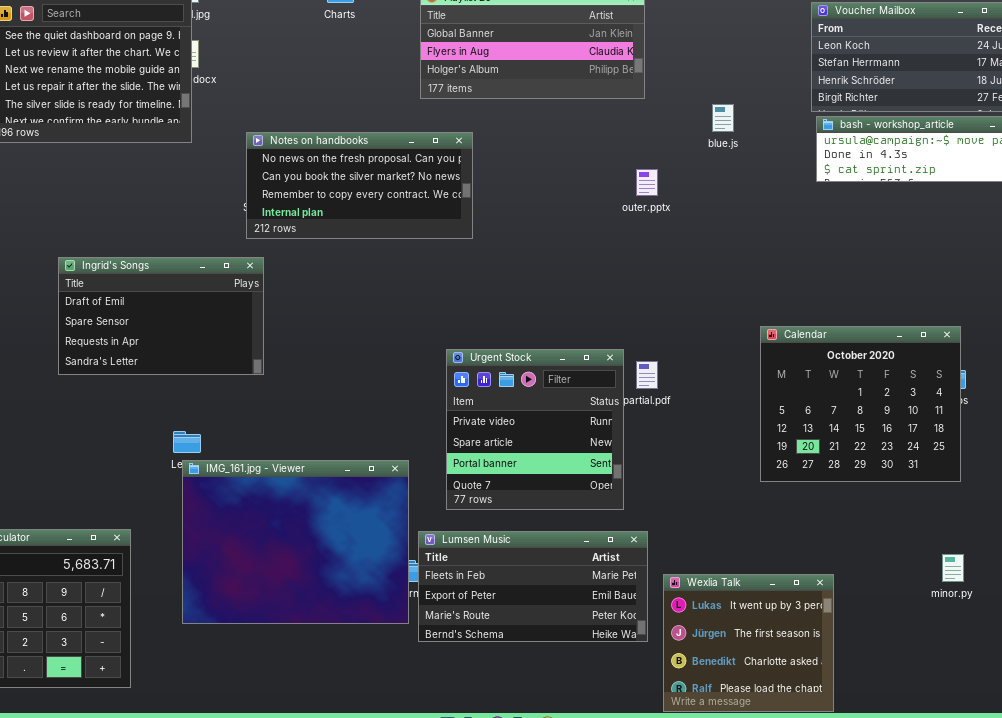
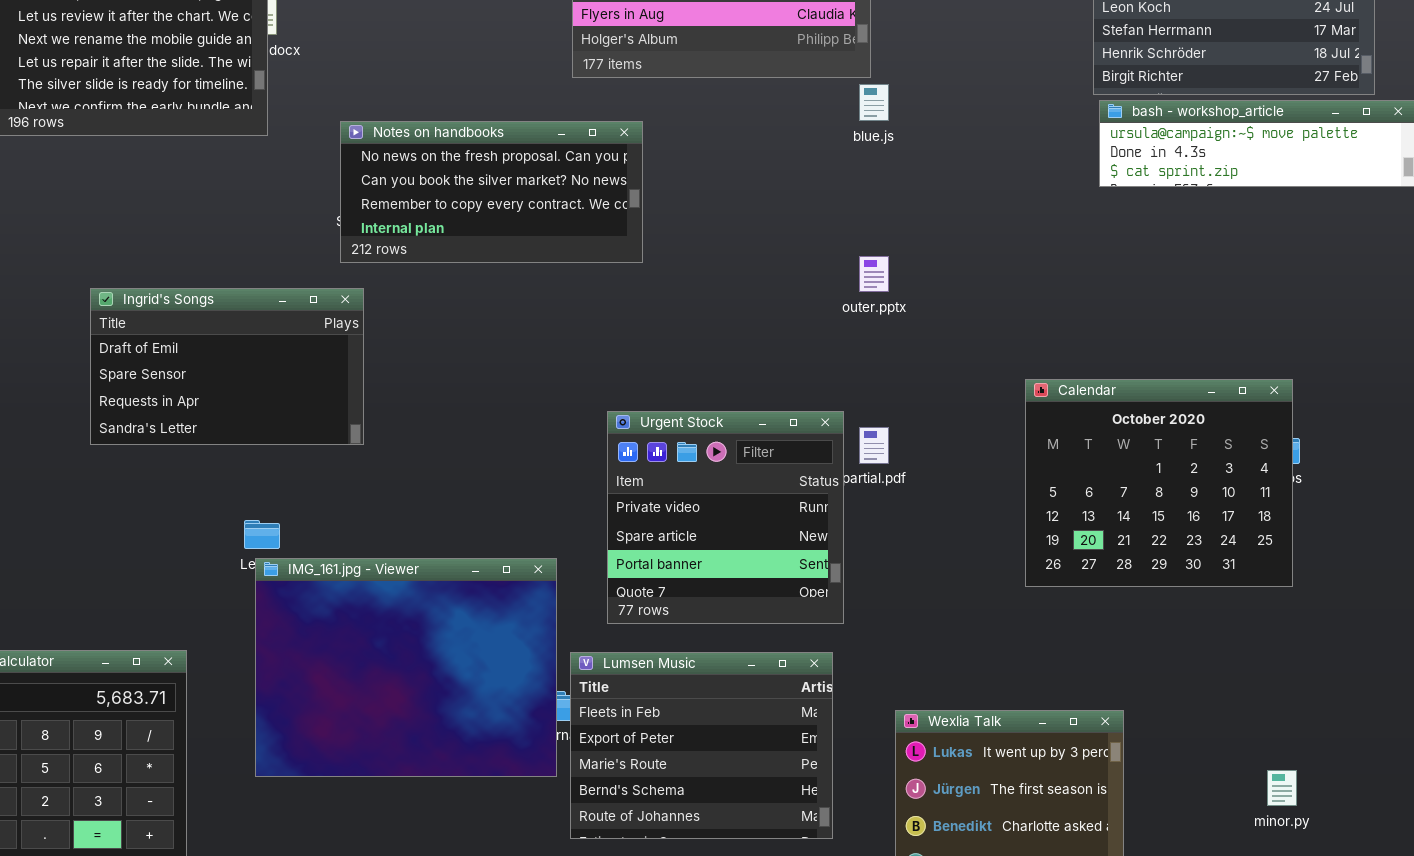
blue.js: [712,104,734,132] -> [859,84,889,121], moved
outer.pptx: [636,169,658,196] -> [859,256,889,292], moved
Lumsen Music: [418,531,648,642] -> [570,652,833,839], resized
minor.py: [942,554,964,582] -> [1267,770,1297,806], moved

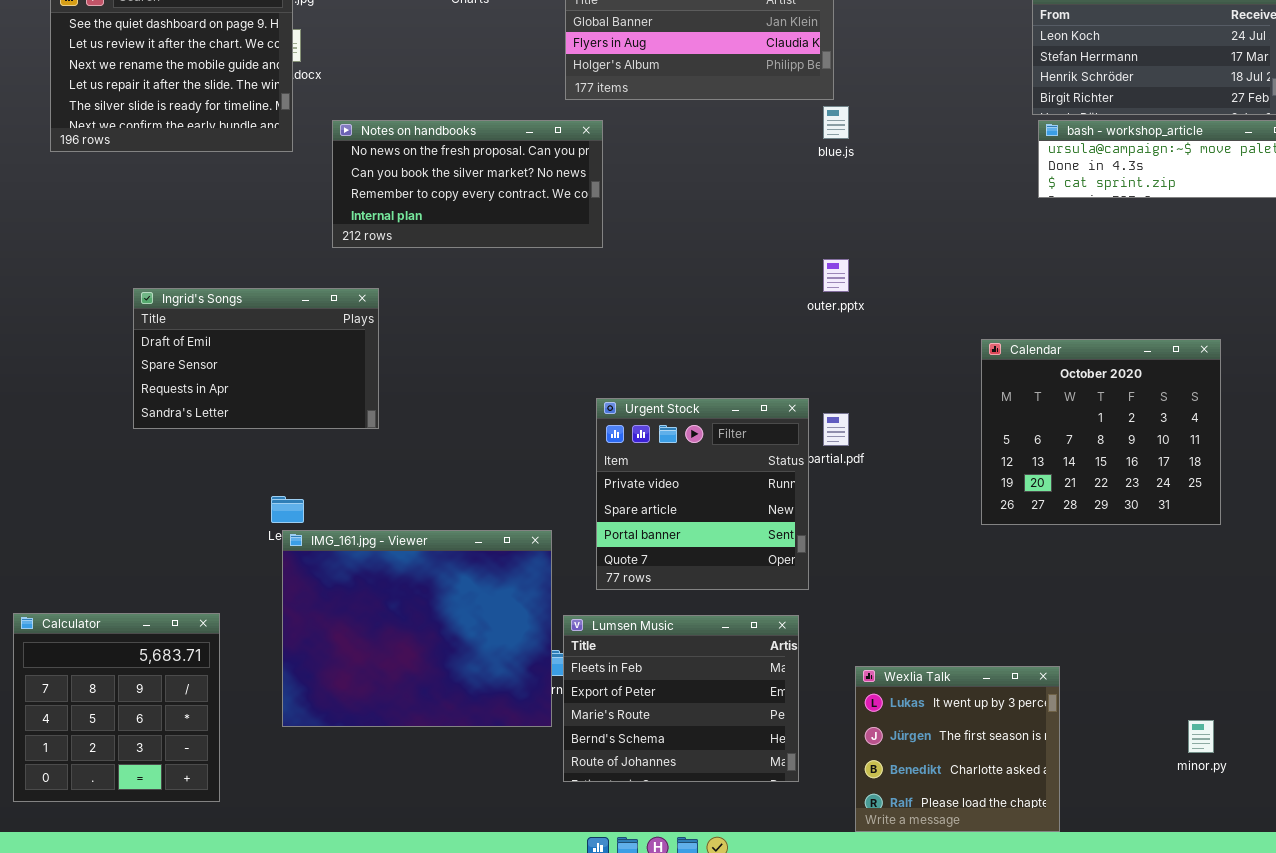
Notes on handbooks: [340,121,643,263] -> [332,120,603,248], moved
Calendar: [1025,379,1293,587] -> [981,339,1221,525], moved

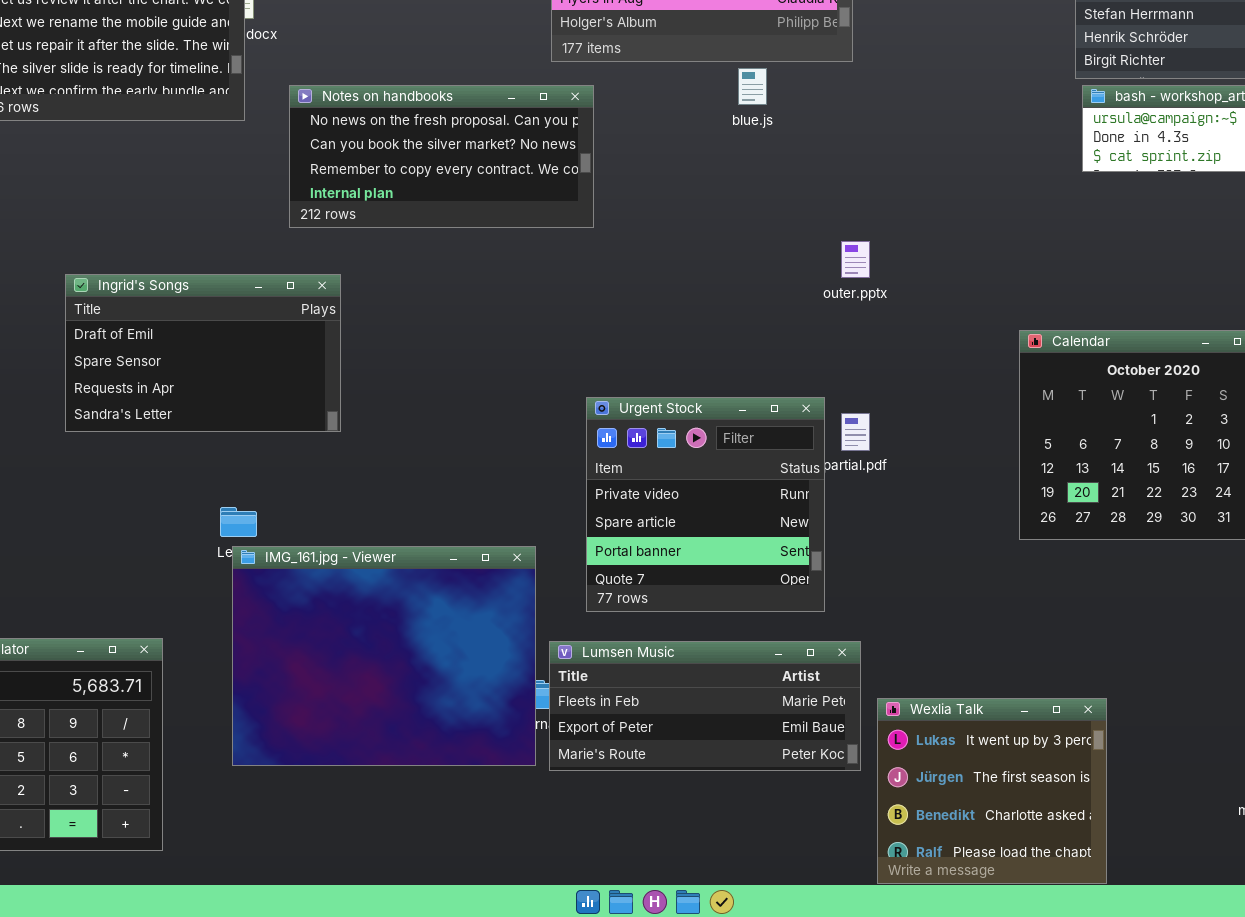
blue.js: [823,106,849,139] -> [738,68,767,105], moved
Lumsen Music: [563,615,799,782] -> [549,641,861,771], resized

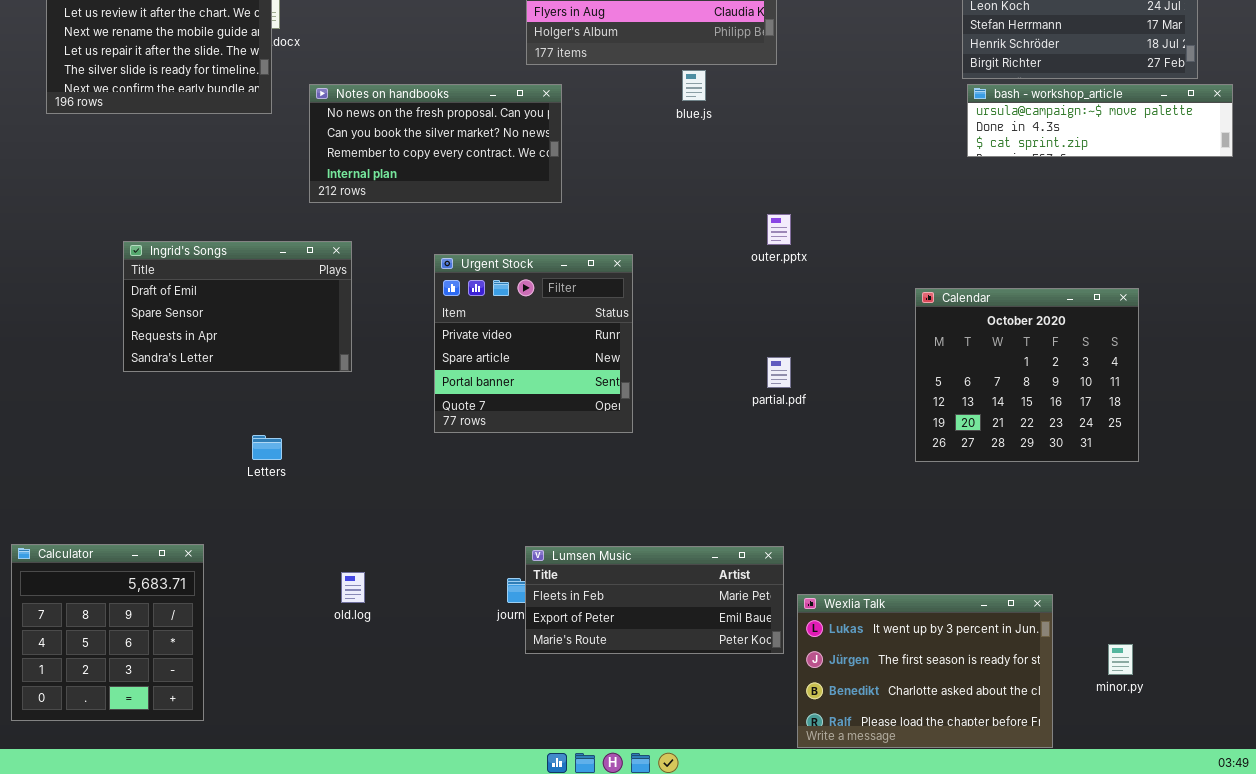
Urgent Stock: [586,397,825,612] -> [434,254,633,433], moved
IMG_161.jpg - Viewer: [232,546,536,766] -> none, closed
Wexlia Talk: [877,698,1107,884] -> [797,594,1053,748], resized

